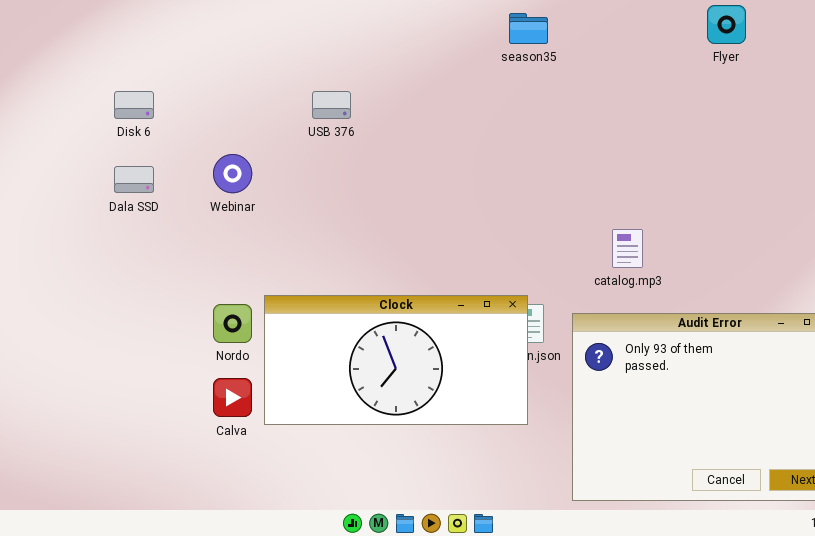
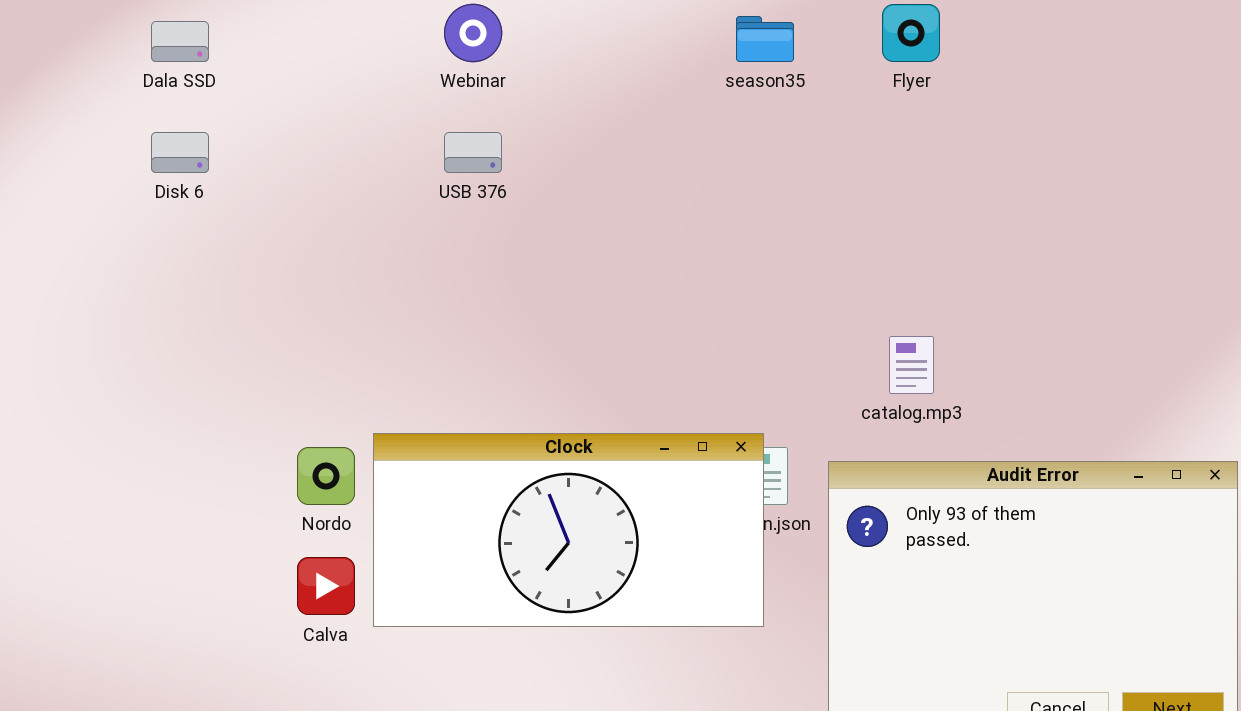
Flyer: [707,5,746,44] -> [882,4,940,62], moved
Webinar: [213,154,252,193] -> [444,4,502,62], moved
Dala SSD: [114,166,154,193] -> [151,21,209,62], moved

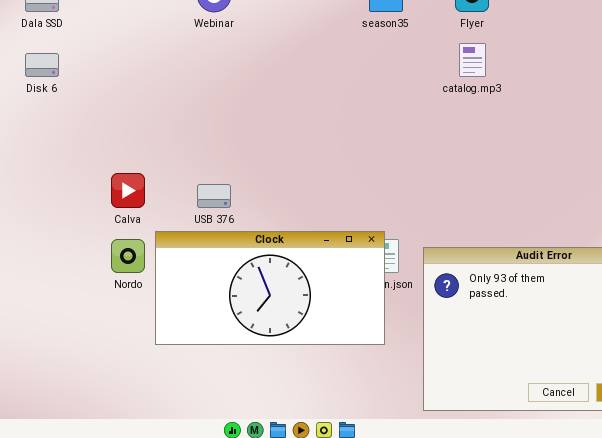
USB 376: [444,132,502,173] -> [197,184,231,208], moved
catalog.mp3: [889,336,934,394] -> [459,43,486,77], moved
Calva: [297,557,355,615] -> [111,173,145,208], moved

